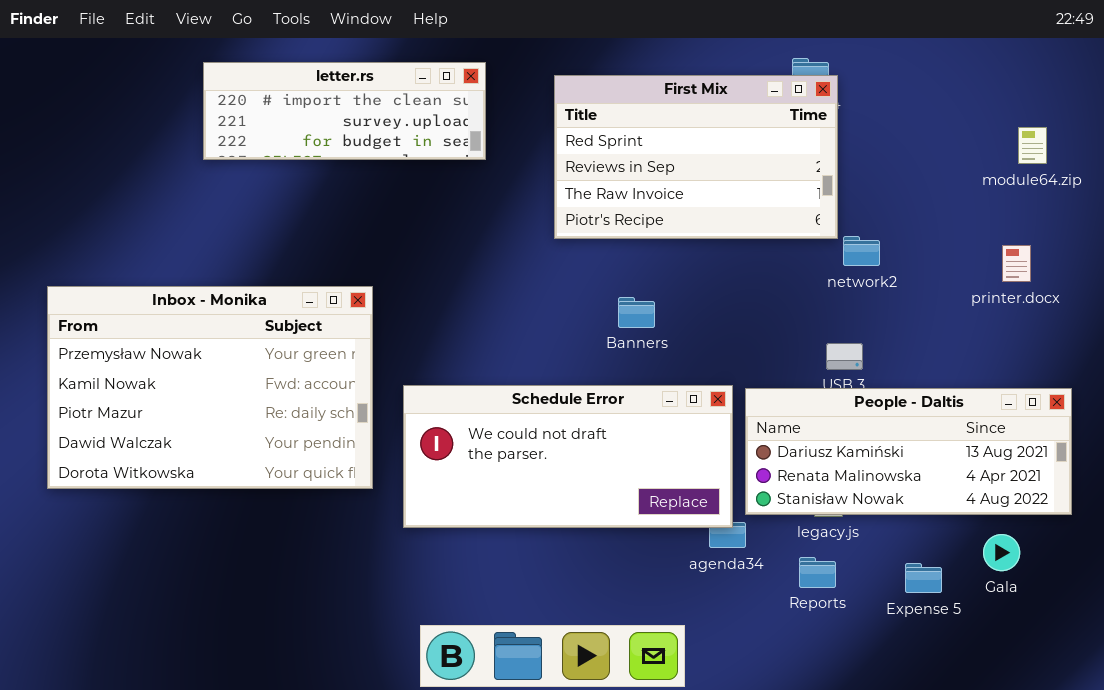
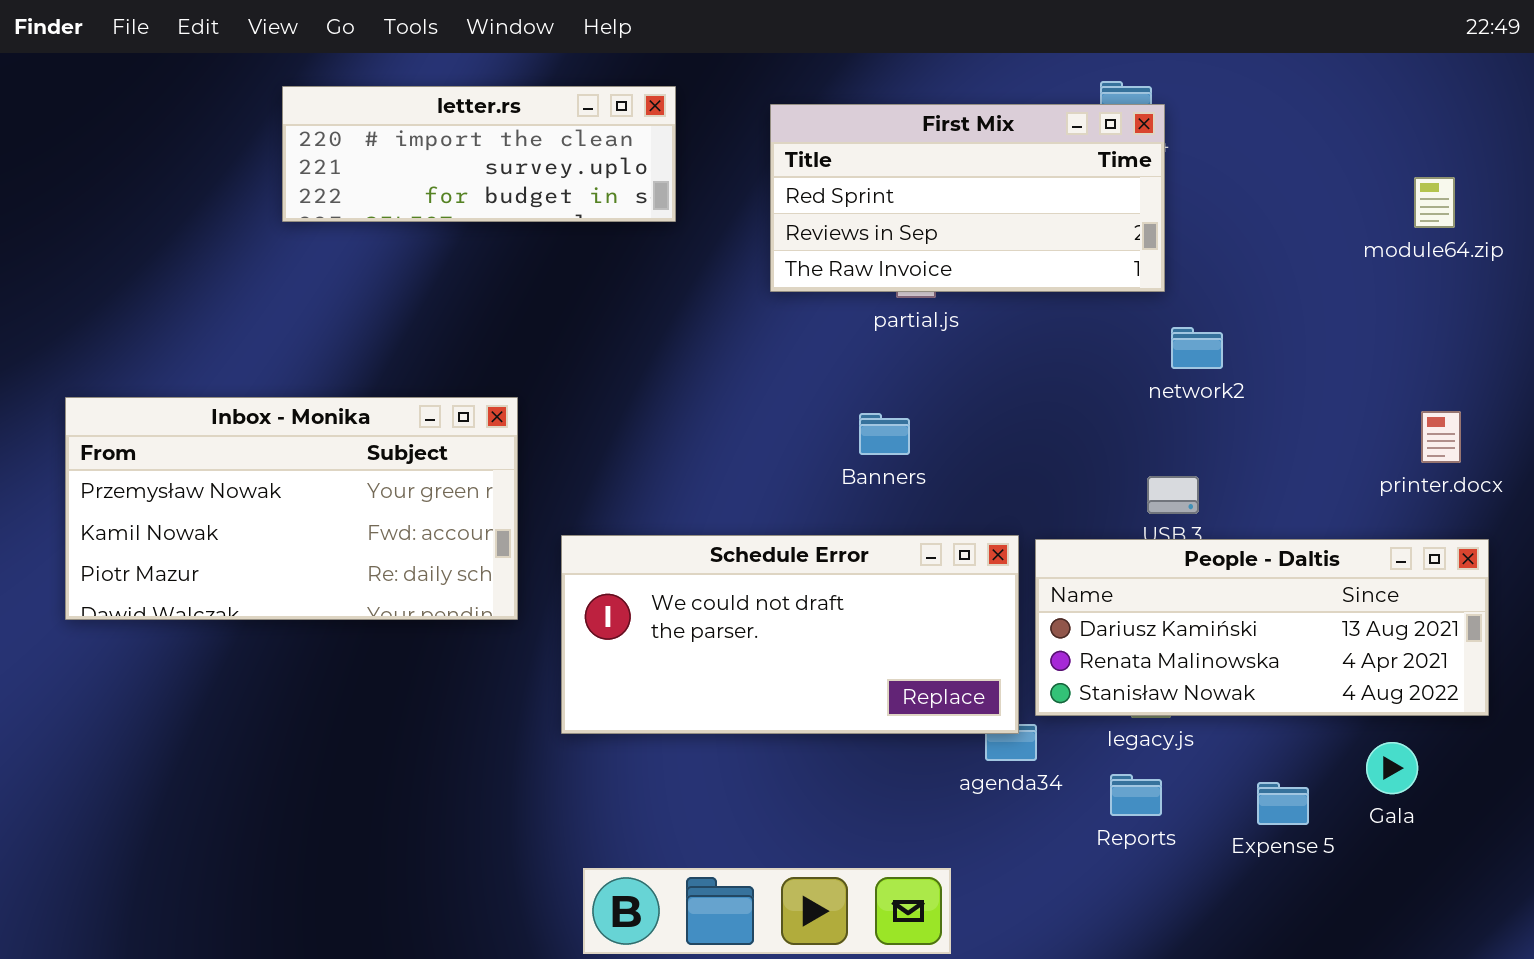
First Mix: [554,75,838,239] -> [770,104,1165,292], resized
printer.docx: [1002,245,1031,282] -> [1421,411,1461,463], moved
Inbox - Monika: [47,286,373,489] -> [65,397,518,620], resized

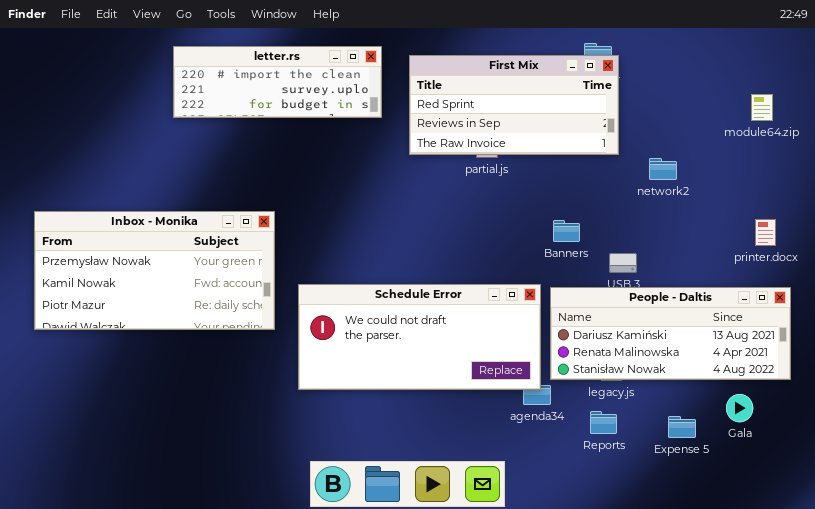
letter.rs: [282,86,676,222] -> [173,46,382,118], moved
network2: [1171,327,1223,369] -> [649,158,677,180], moved
Banners: [859,413,910,455] -> [553,220,580,242], moved

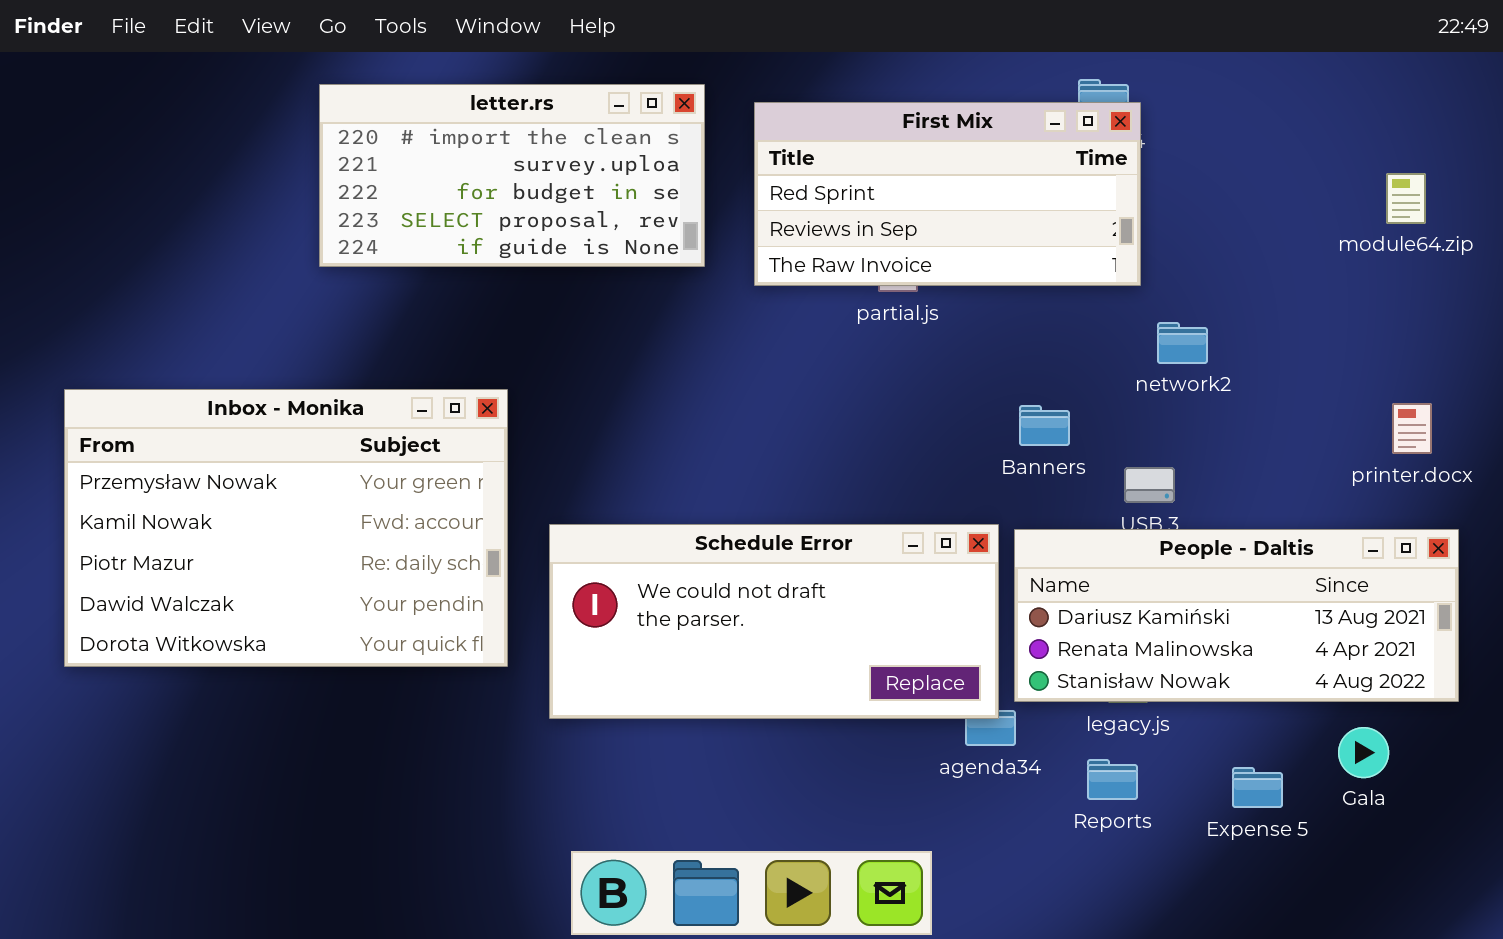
letter.rs: [173,46,382,118] -> [319,84,705,267], resized
network2: [649,158,677,180] -> [1157,322,1208,364], moved
Inbox - Monika: [34,211,275,330] -> [64,389,508,667], resized

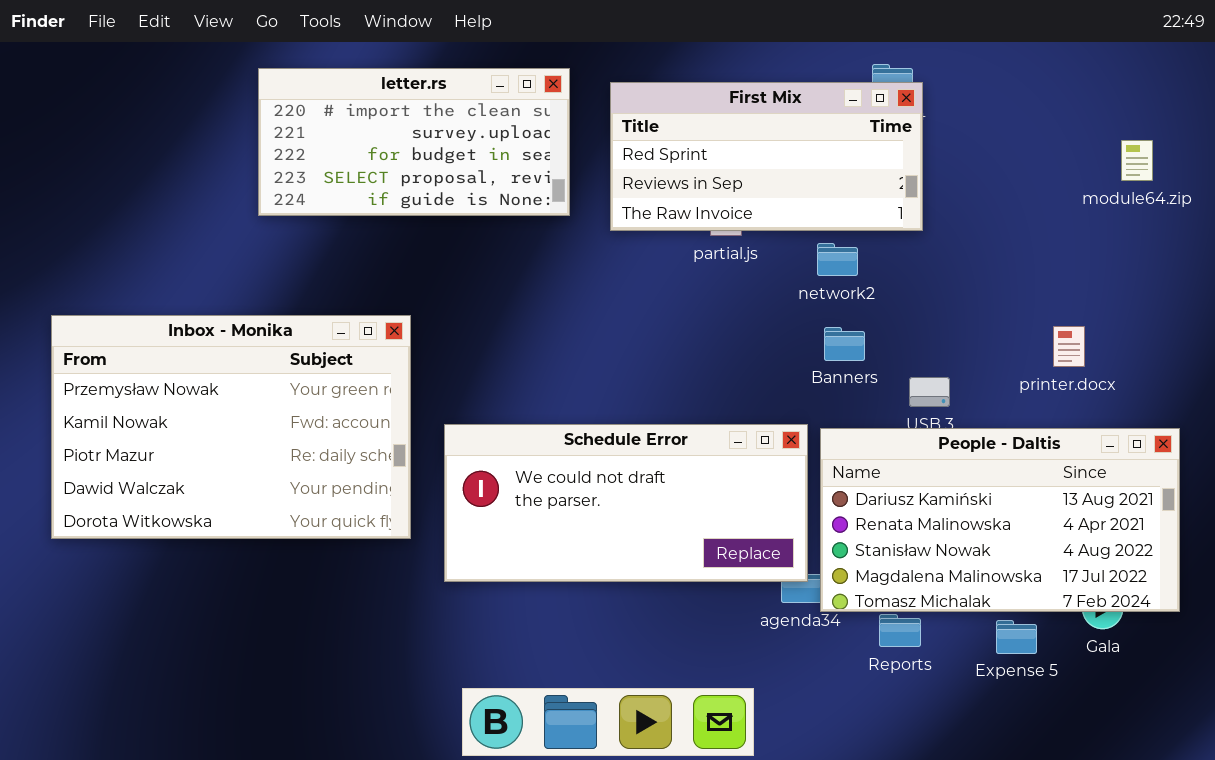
network2: [1157,322,1208,364] -> [817,243,858,276], moved
printer.docx: [1392,403,1432,454] -> [1053,326,1085,367], moved
People - Daltis: [1014,529,1459,702] -> [820,428,1180,612], resized

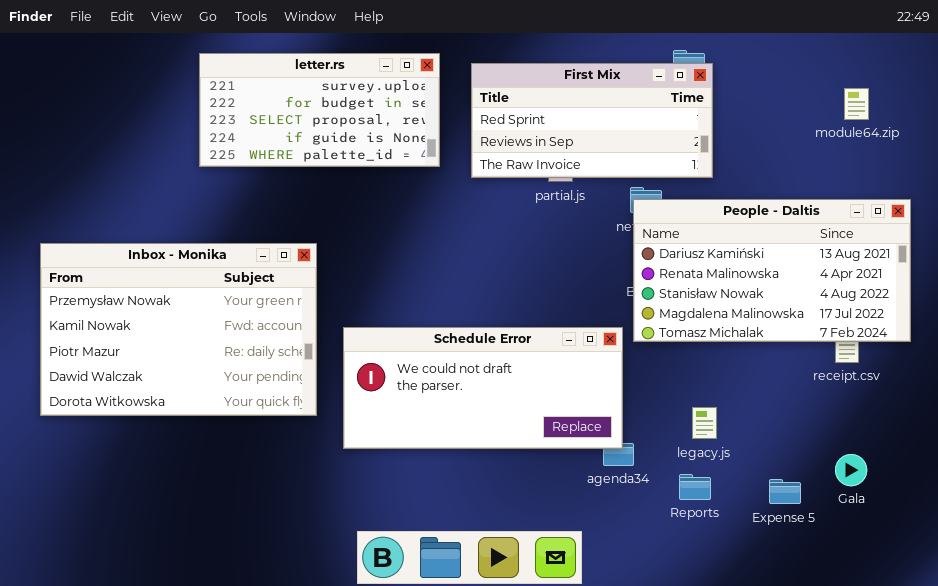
letter.rs: [258,68,570,216] -> [199,53,440,167], scrolled down 1 row
module64.zip: [1121,140,1153,181] -> [844,88,869,120], moved
People - Daltis: [820,428,1180,612] -> [633,199,911,342], moved

